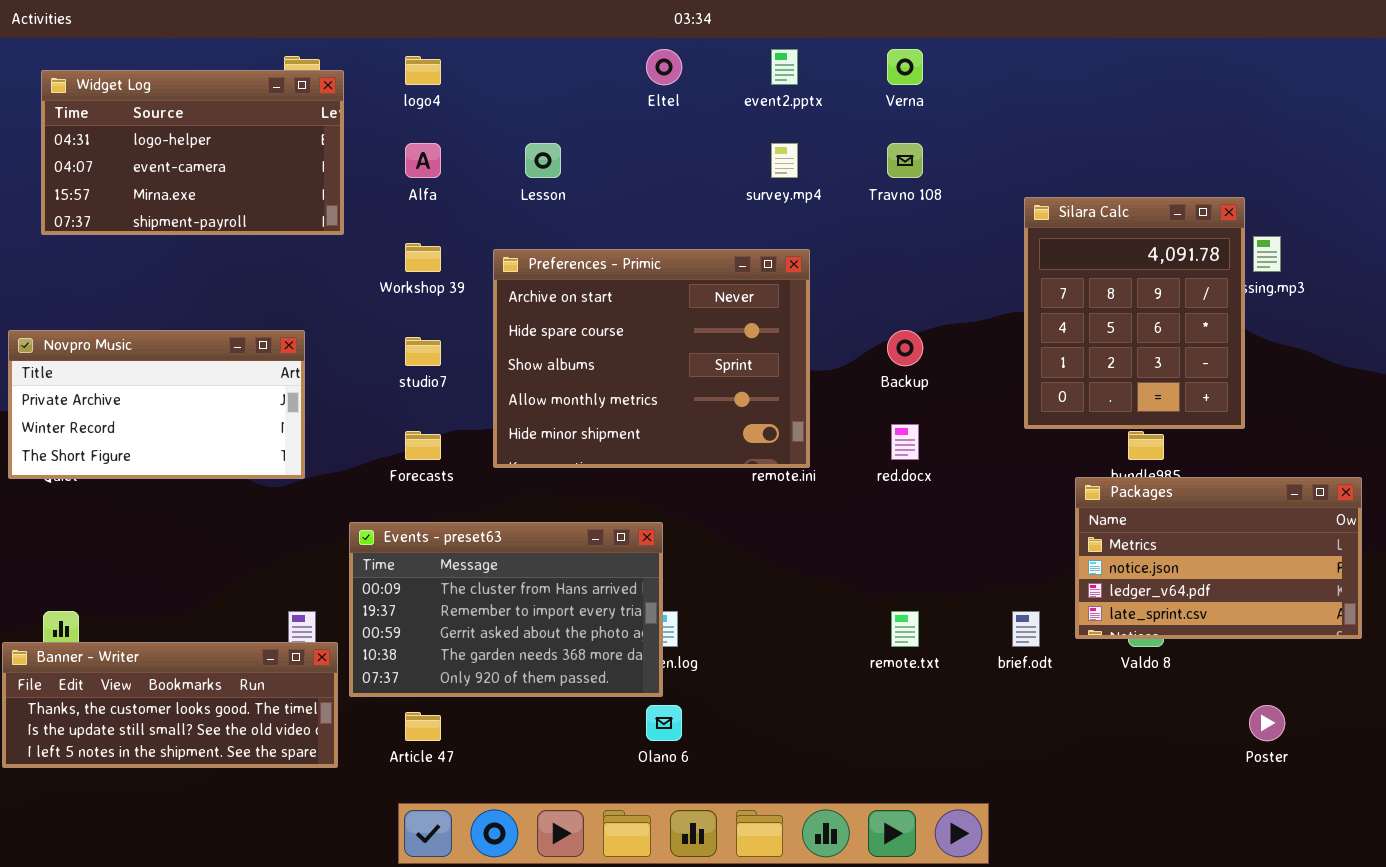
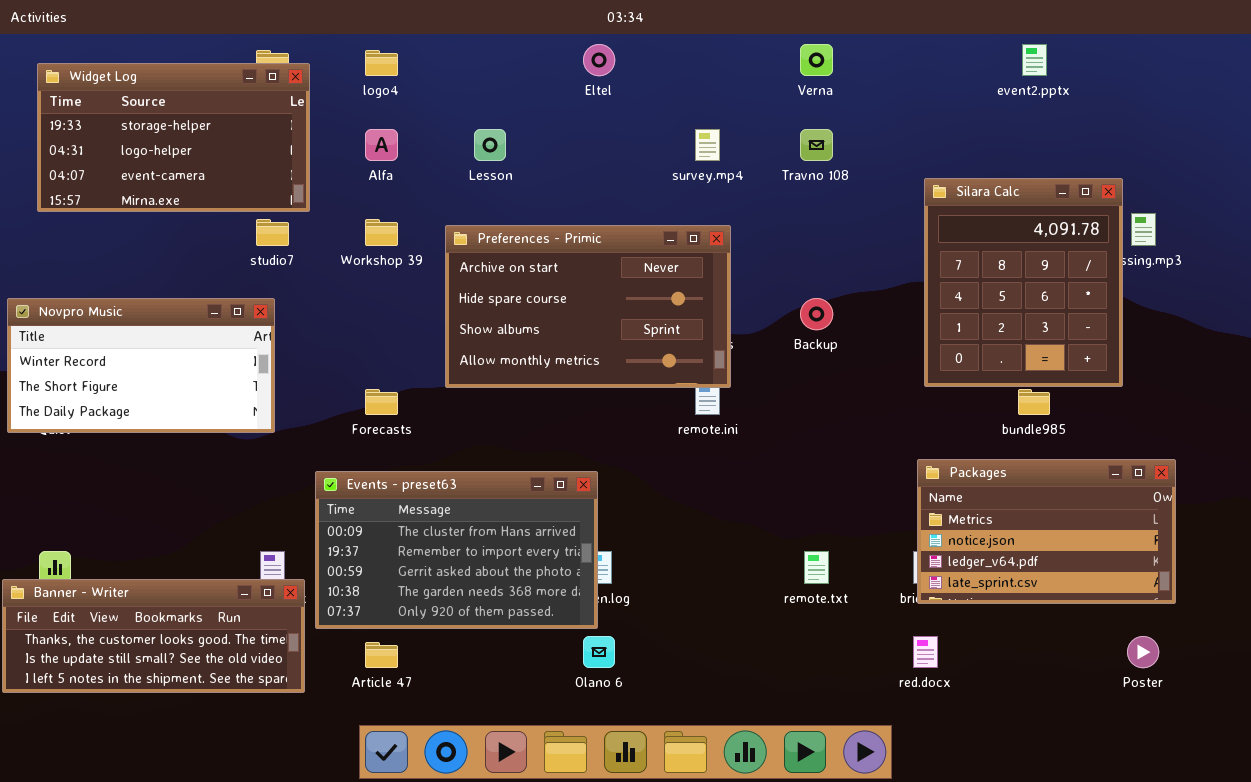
event2.pptx: [771,49,798,85] -> [1022,44,1047,76], moved
Widget Log: [41,70,344,235] -> [37,63,310,212], scrolled up 1 row
Preferences - Primic: [493,249,810,468] -> [445,225,731,388], resized
Novpro Music: [8,330,305,479] -> [7,298,275,433], scrolled down 1 row
studio7: [405,337,441,366] -> [256,219,289,246], moved
red.docx: [891,424,919,460] -> [913,636,938,668], moved
Packages: [1075,477,1362,639] -> [917,459,1176,604], moved

